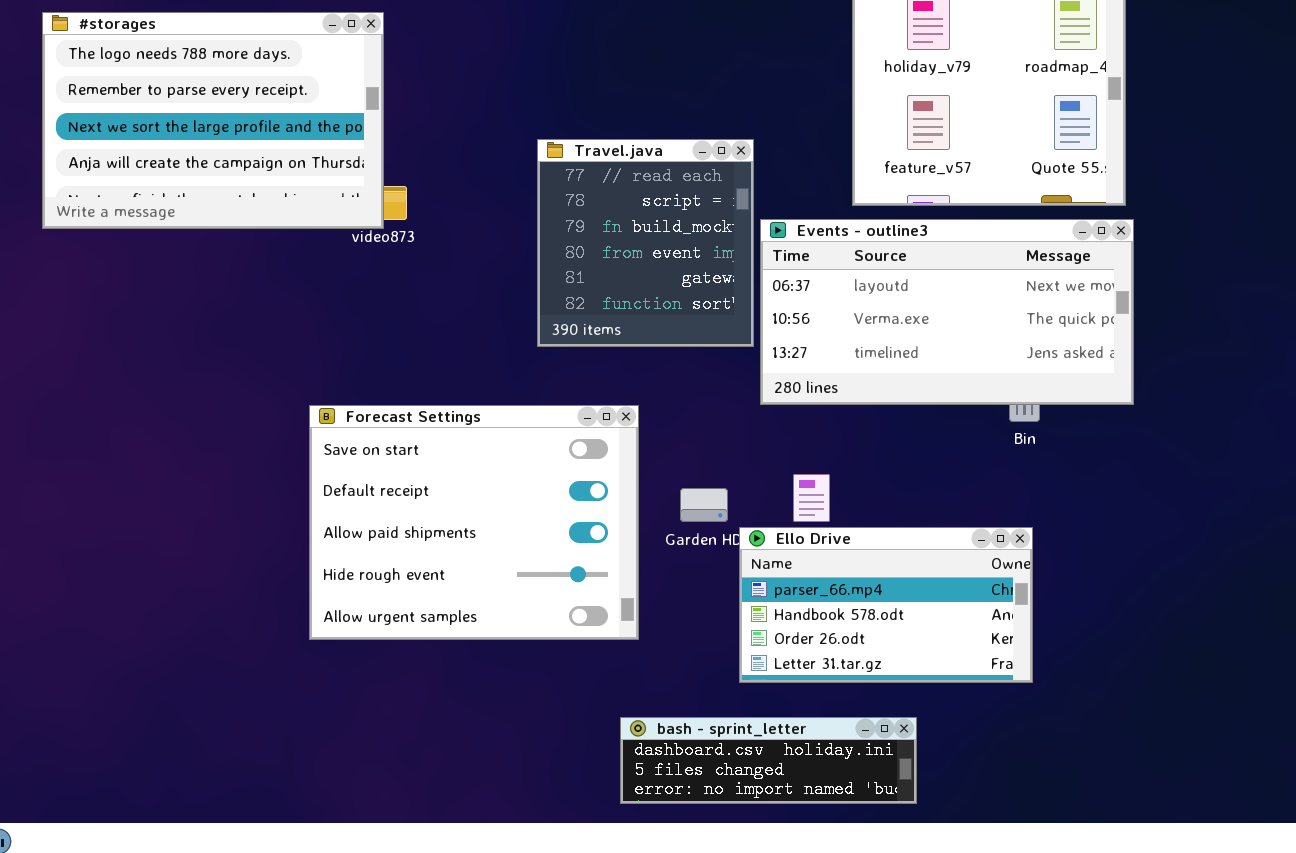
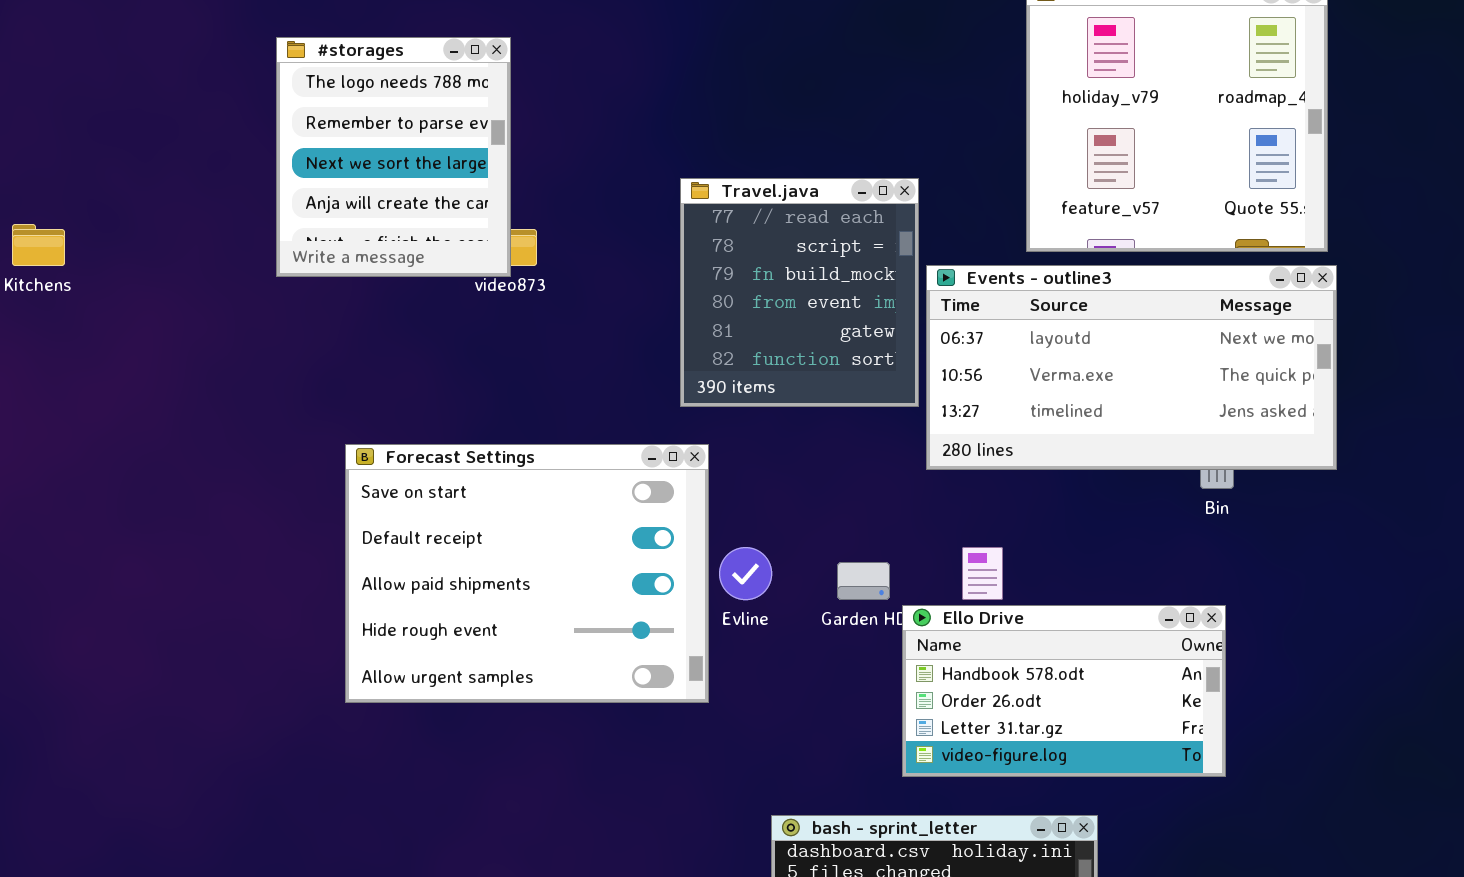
#storages: [42,12,384,229] -> [276,37,511,277], resized
Forecast Settings: [309,405,639,640] -> [345,444,709,703], moved
Ello Drive: [739,527,1033,683] -> [902,605,1226,777], scrolled down 1 row

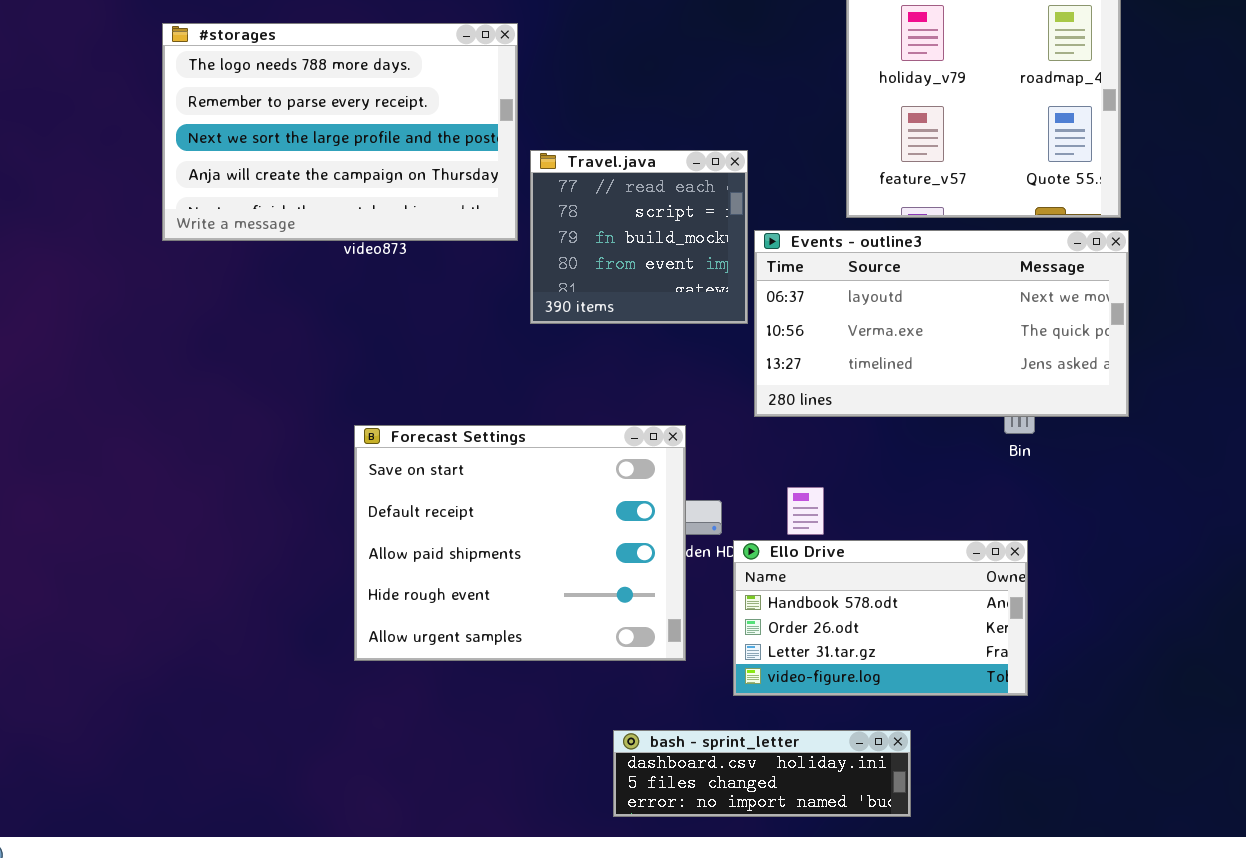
#storages: [276,37,511,277] -> [162,23,518,241], resized
Travel.java: [680,178,919,407] -> [530,150,748,324], resized
Forecast Settings: [345,444,709,703] -> [354,425,686,661], moved

